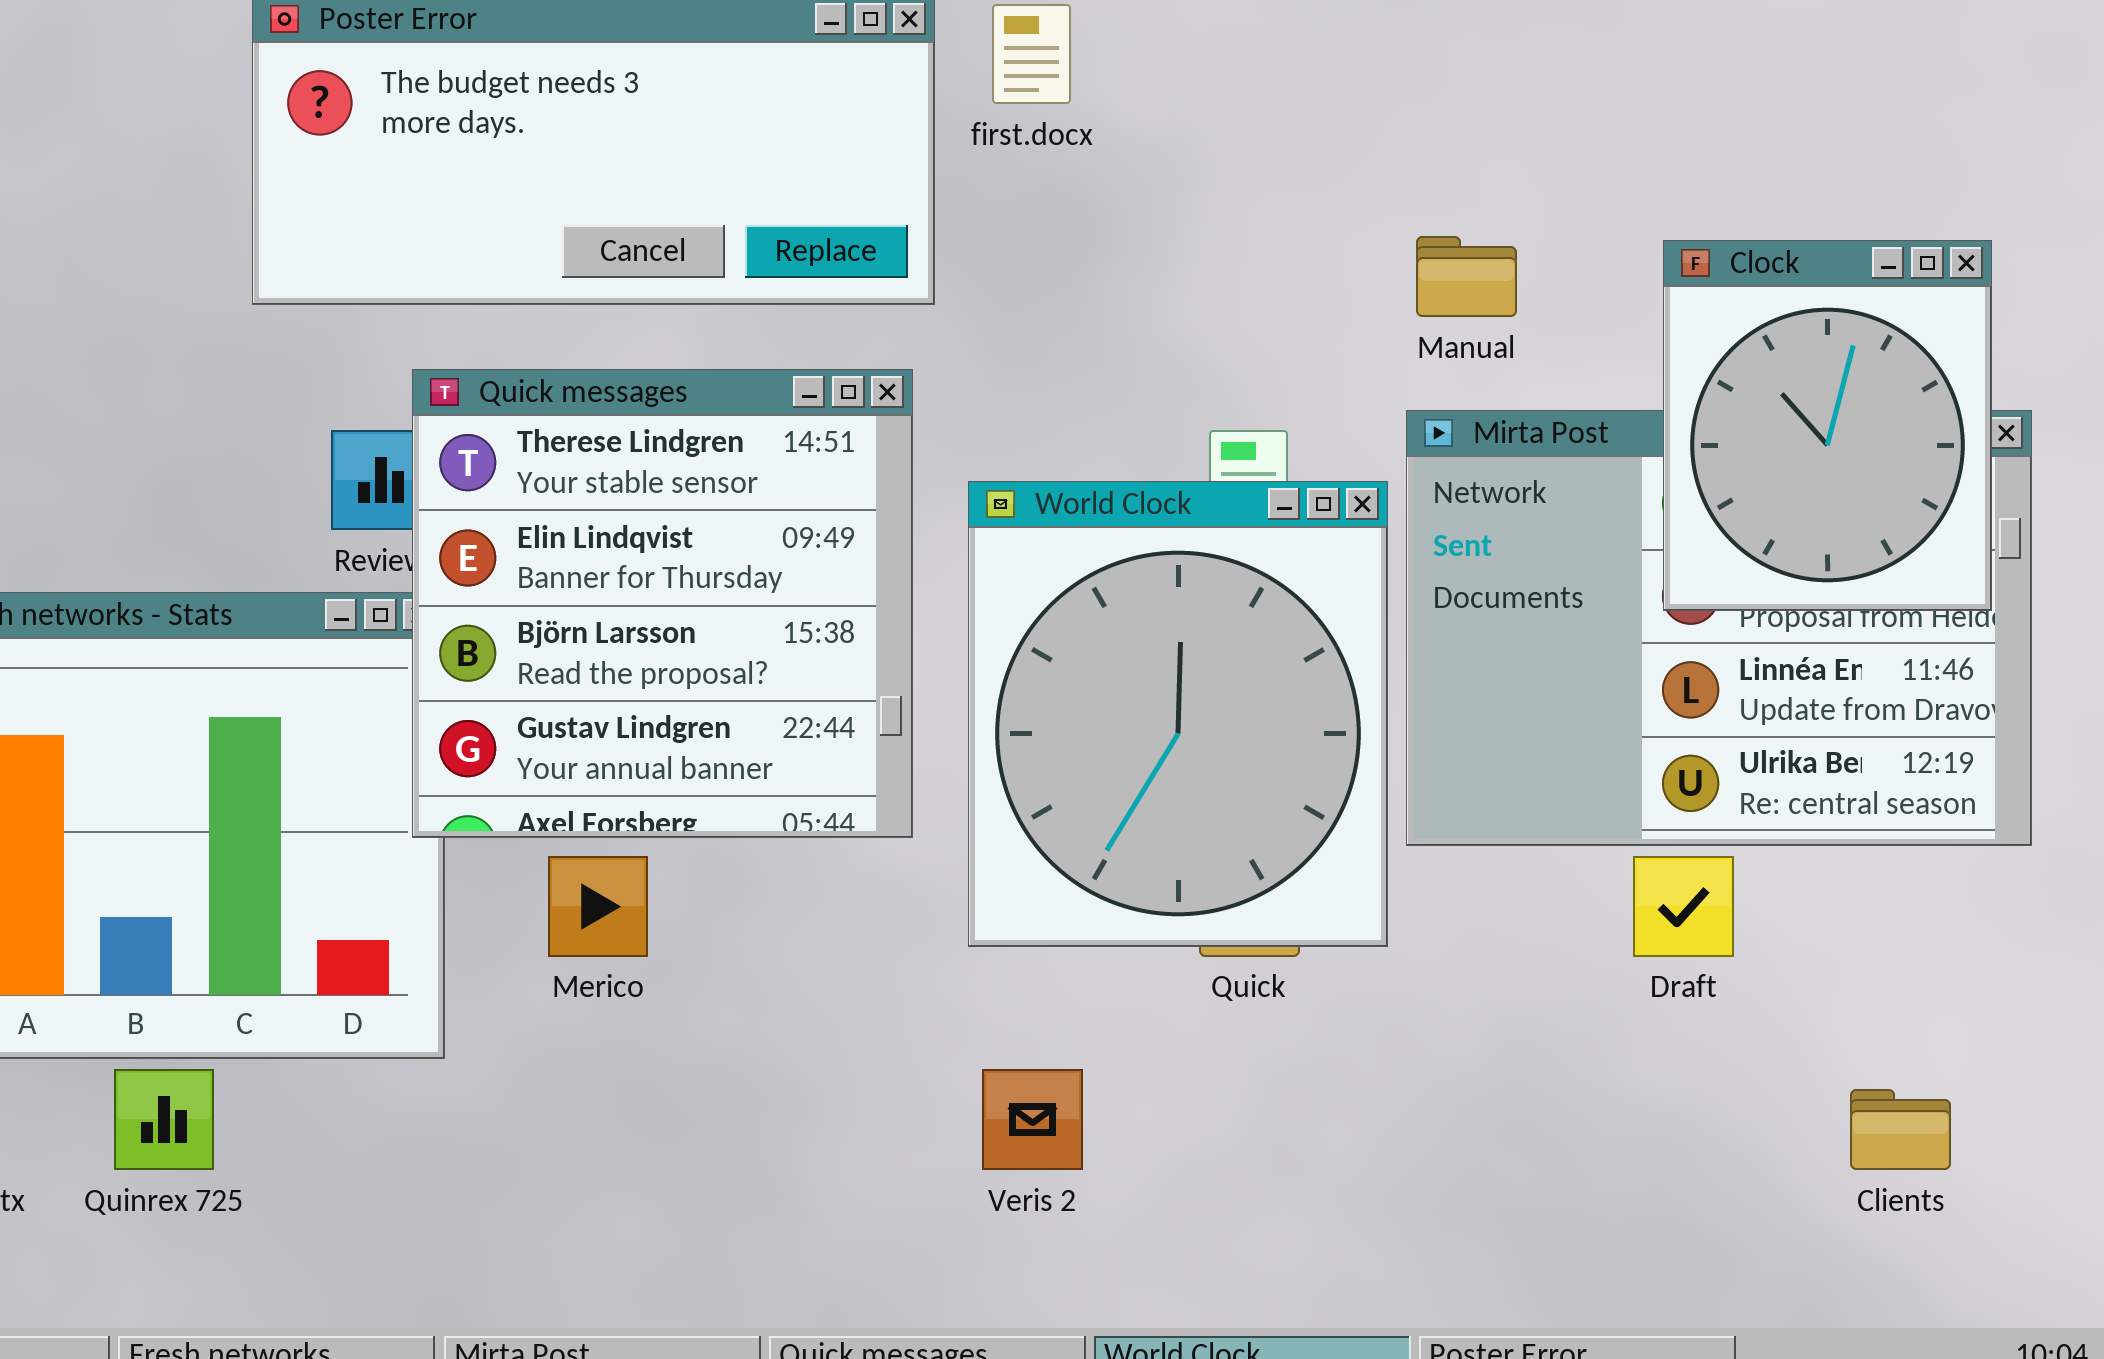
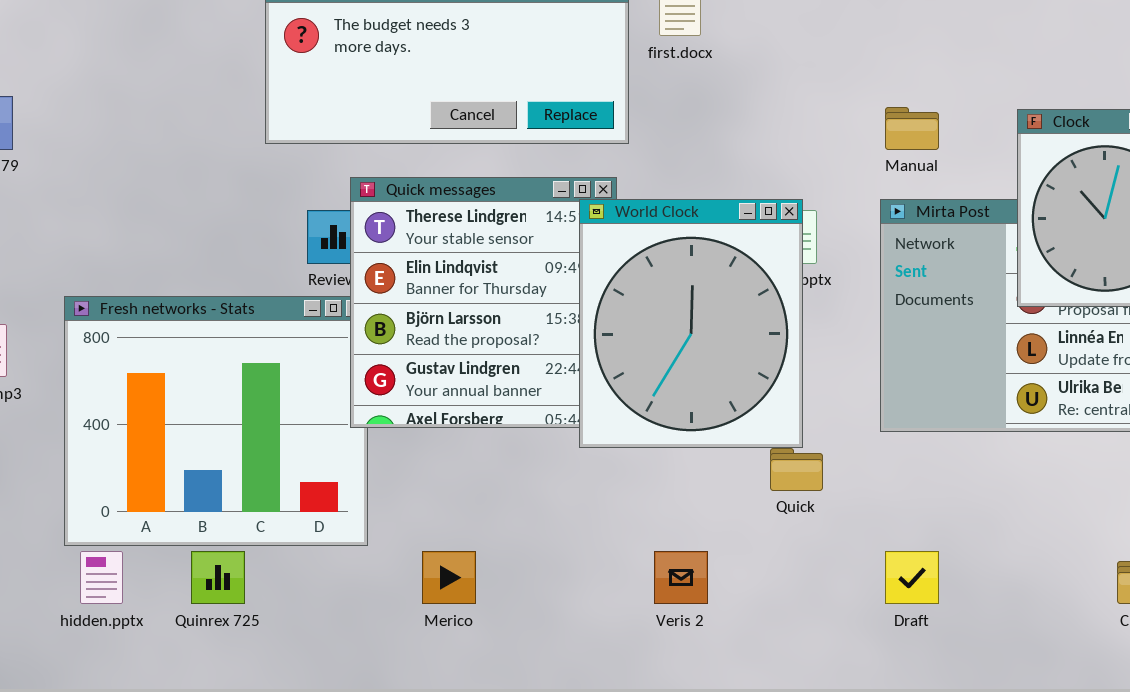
World Clock: [968,481,1388,947] -> [579,199,803,448], moved
Merico: [548,856,648,957] -> [422,551,476,604], moved
Draft: [1633,856,1734,957] -> [885,551,939,604], moved

